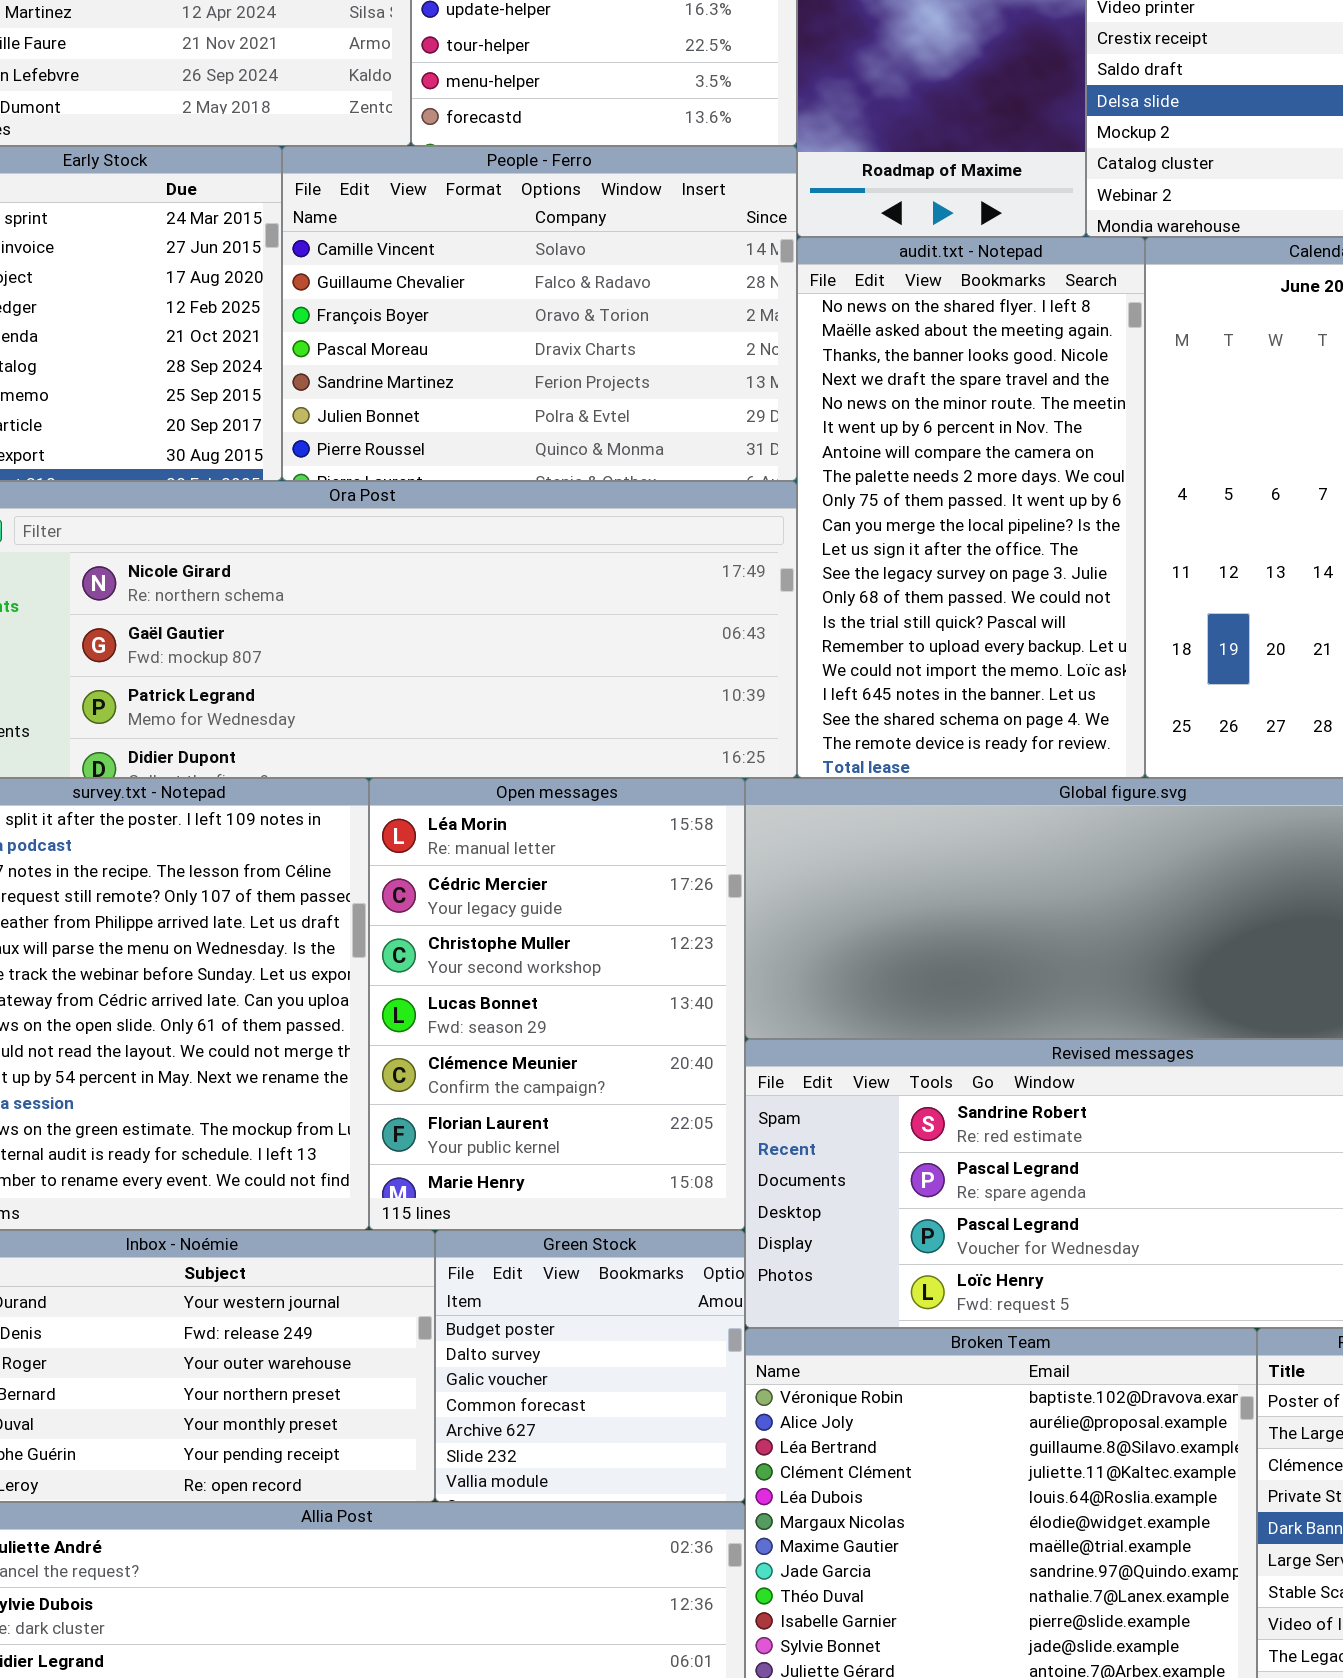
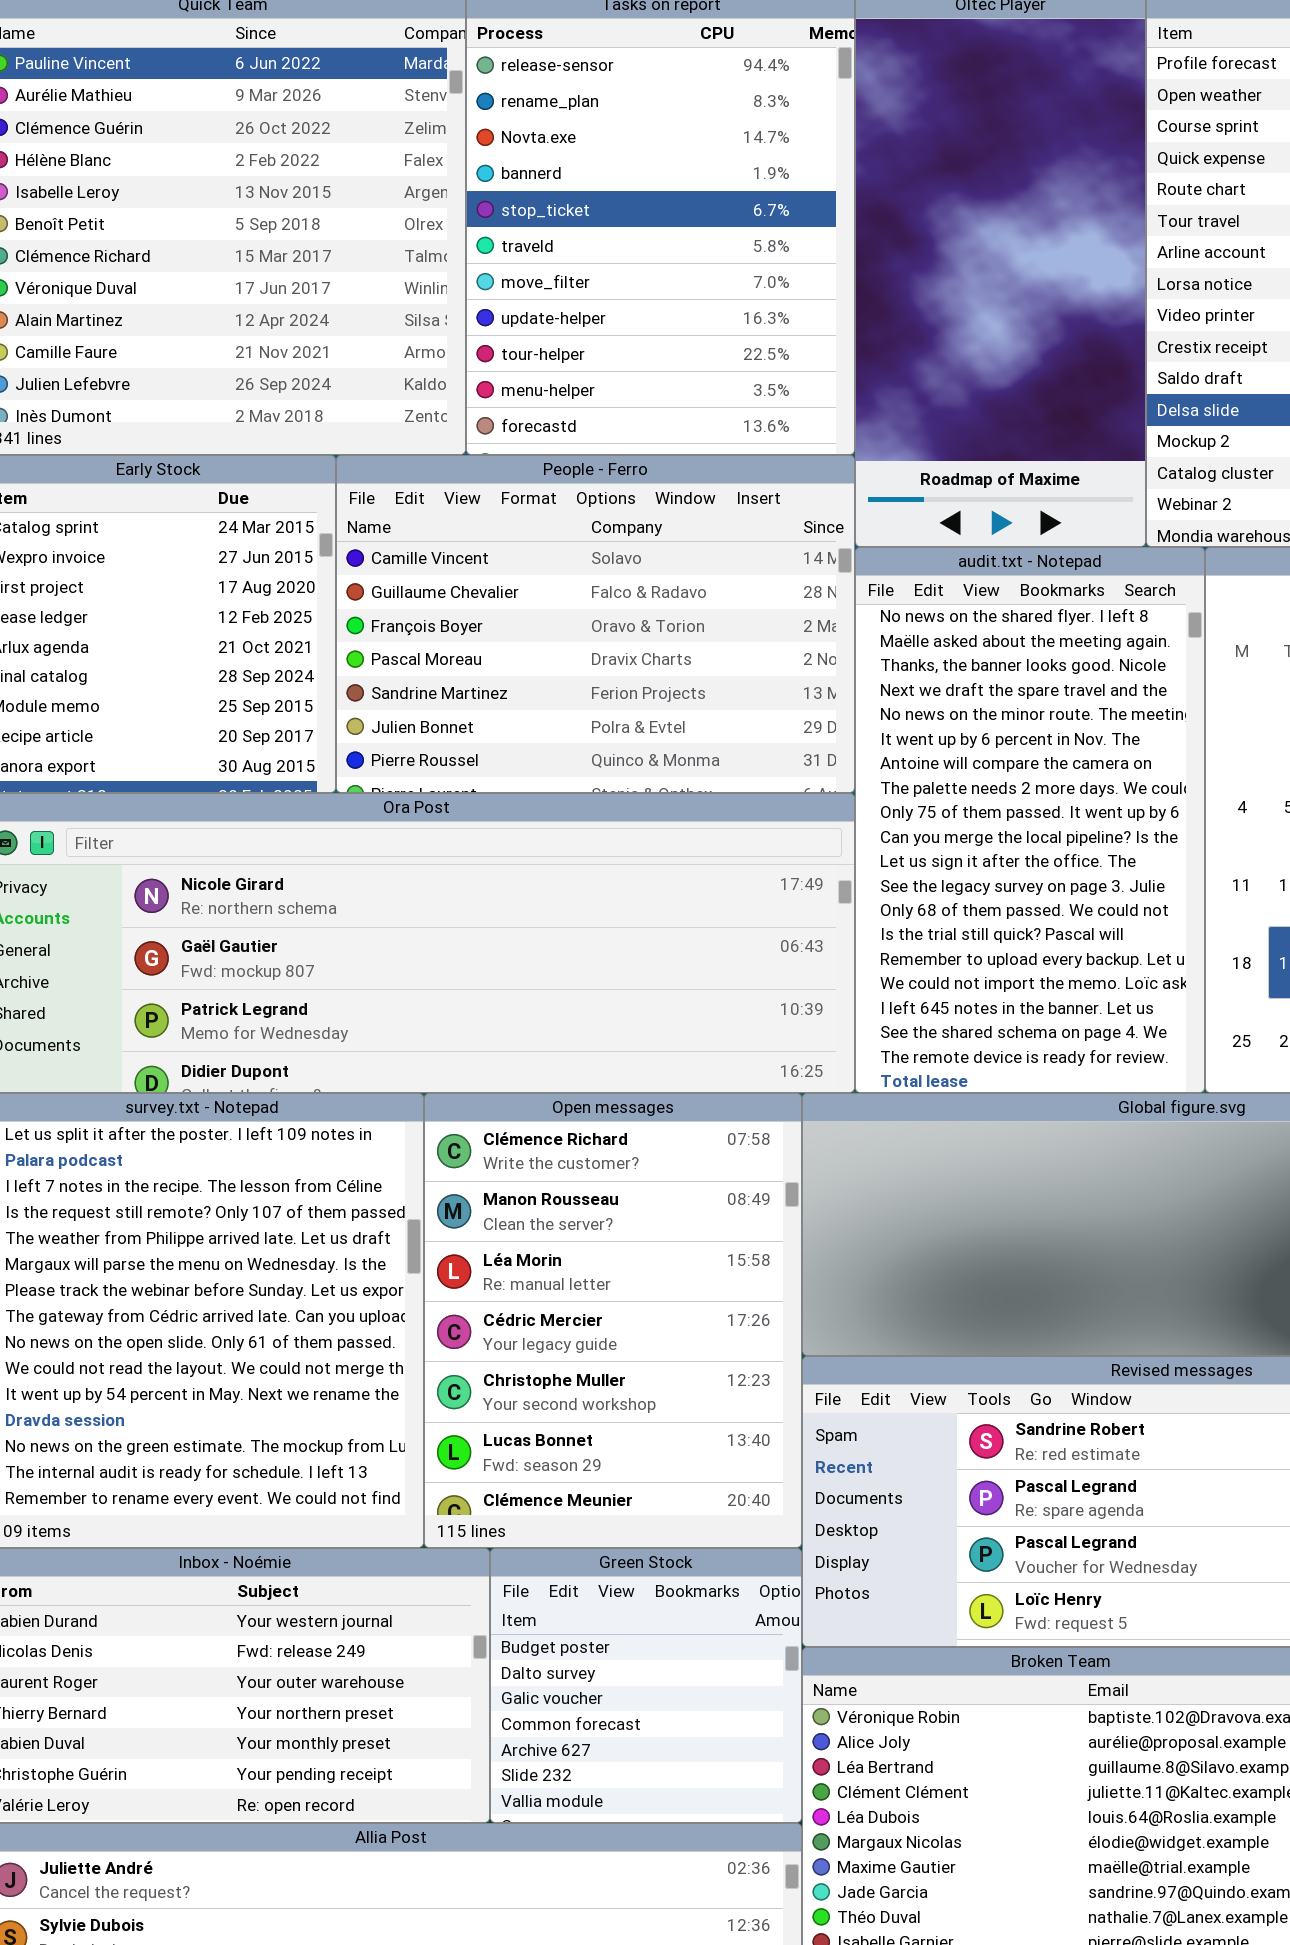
Open messages: [369,778,745,1230] -> [424,1093,802,1548], scrolled up 2 rows

